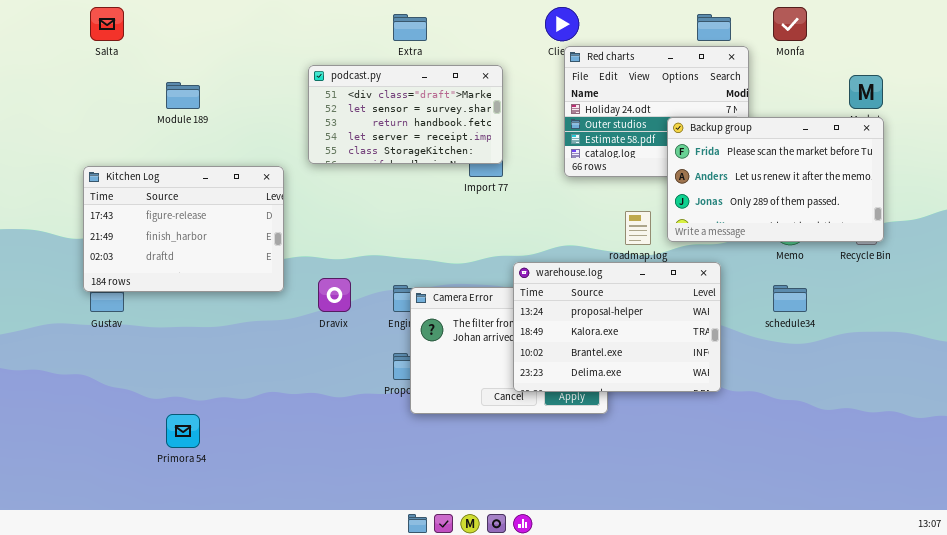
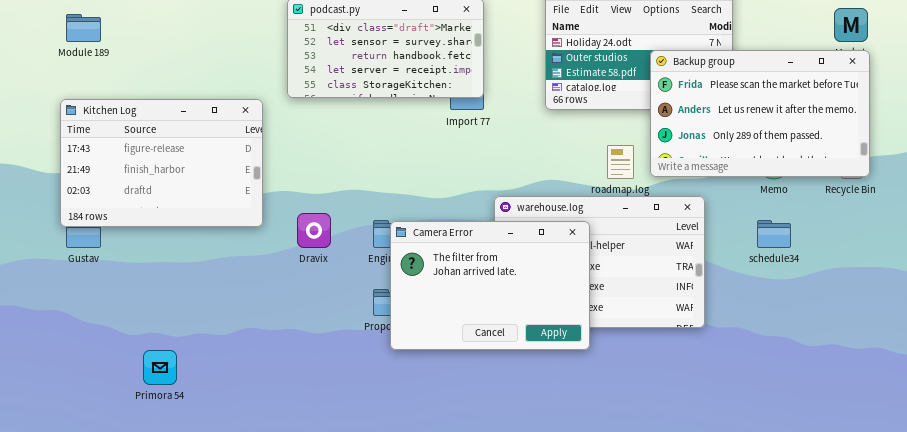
Module 189: [166,82,200,109] -> [66,14,101,42], moved
Camera Error: [410,287,608,414] -> [390,221,590,350], raised

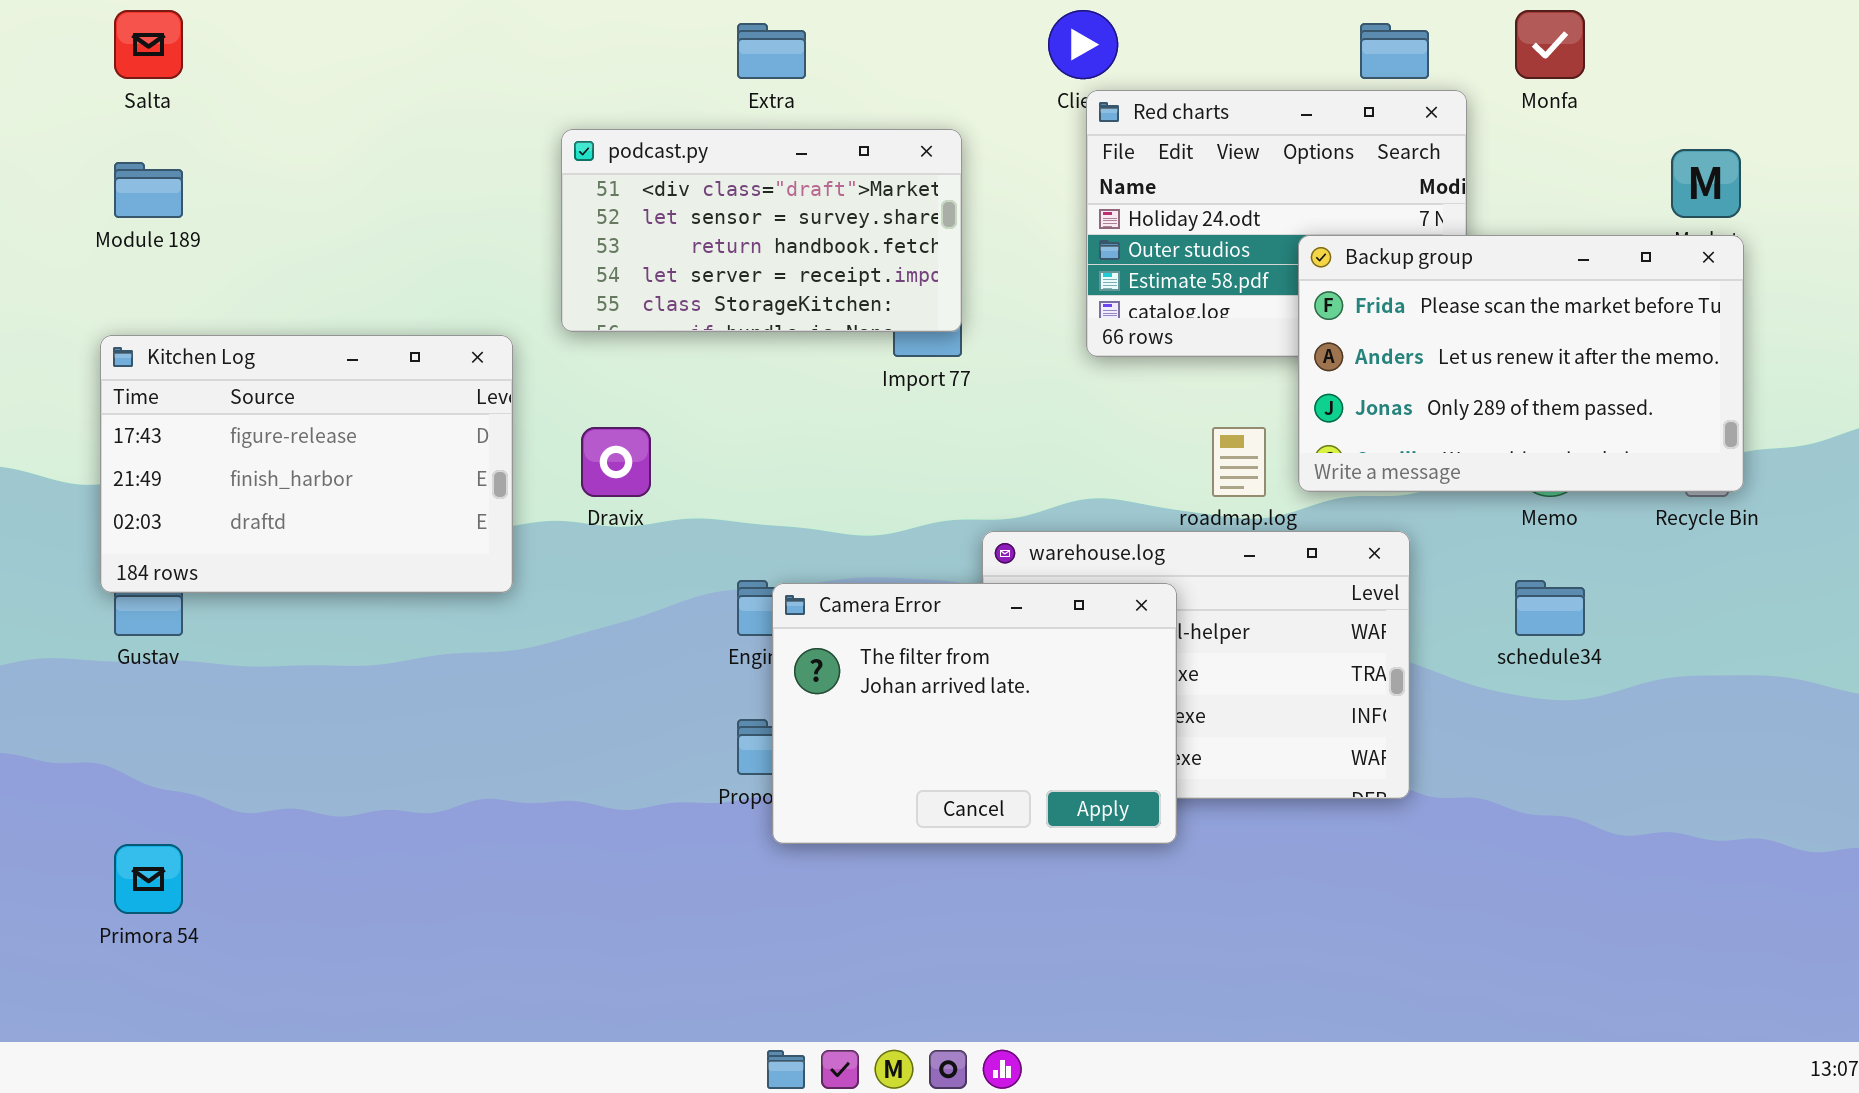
Dravix: [297,213,331,248] -> [581,427,651,497], moved
Primora 54: [143,350,177,385] -> [114,844,183,914], moved

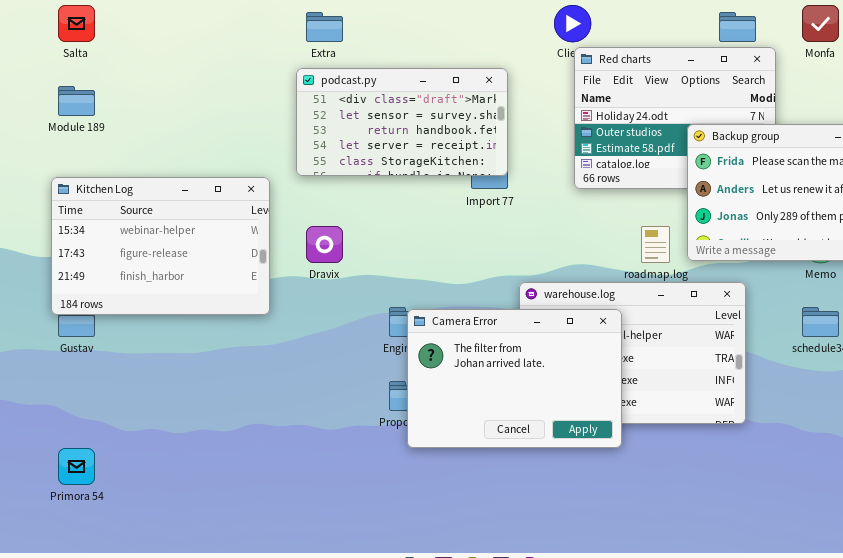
Extra: [737,23,806,79] -> [306,12,343,42], moved
Kitchen Log: [100,335,513,593] -> [51,177,270,315], scrolled up 1 row

